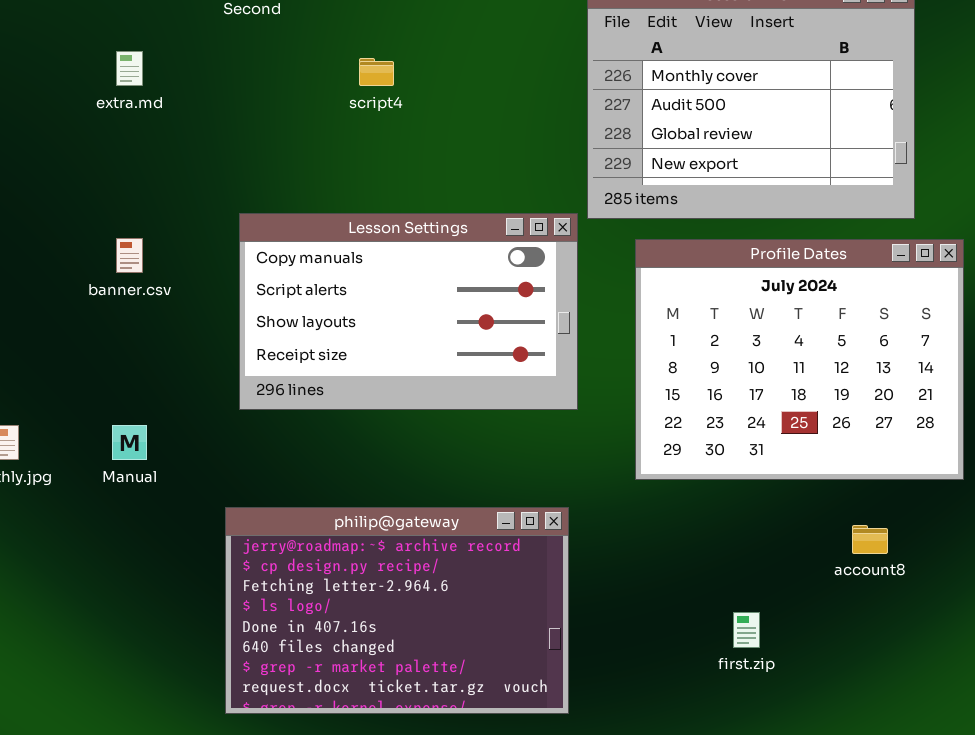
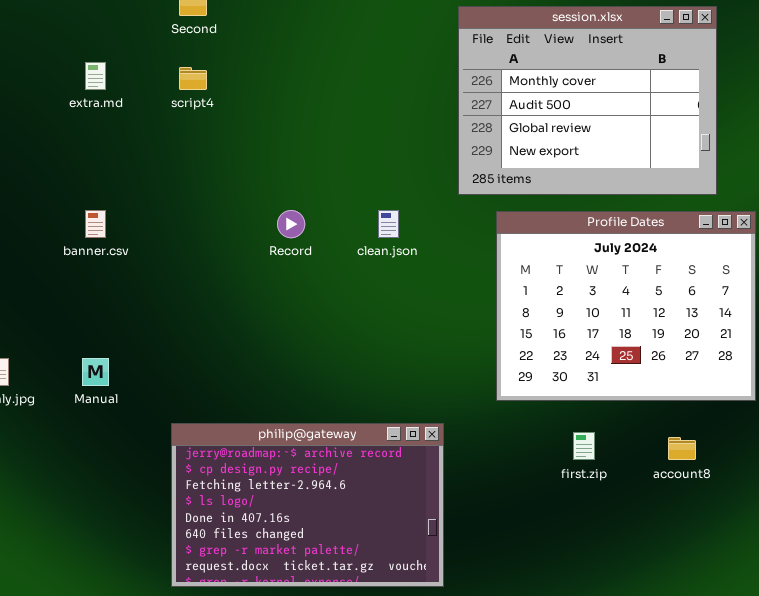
script4: [359,58,394,86] -> [179,67,207,90], moved
Lesson Settings: [239,213,578,410] -> none, closed
first.zip: [733,612,760,648] -> [573,432,595,460], moved

